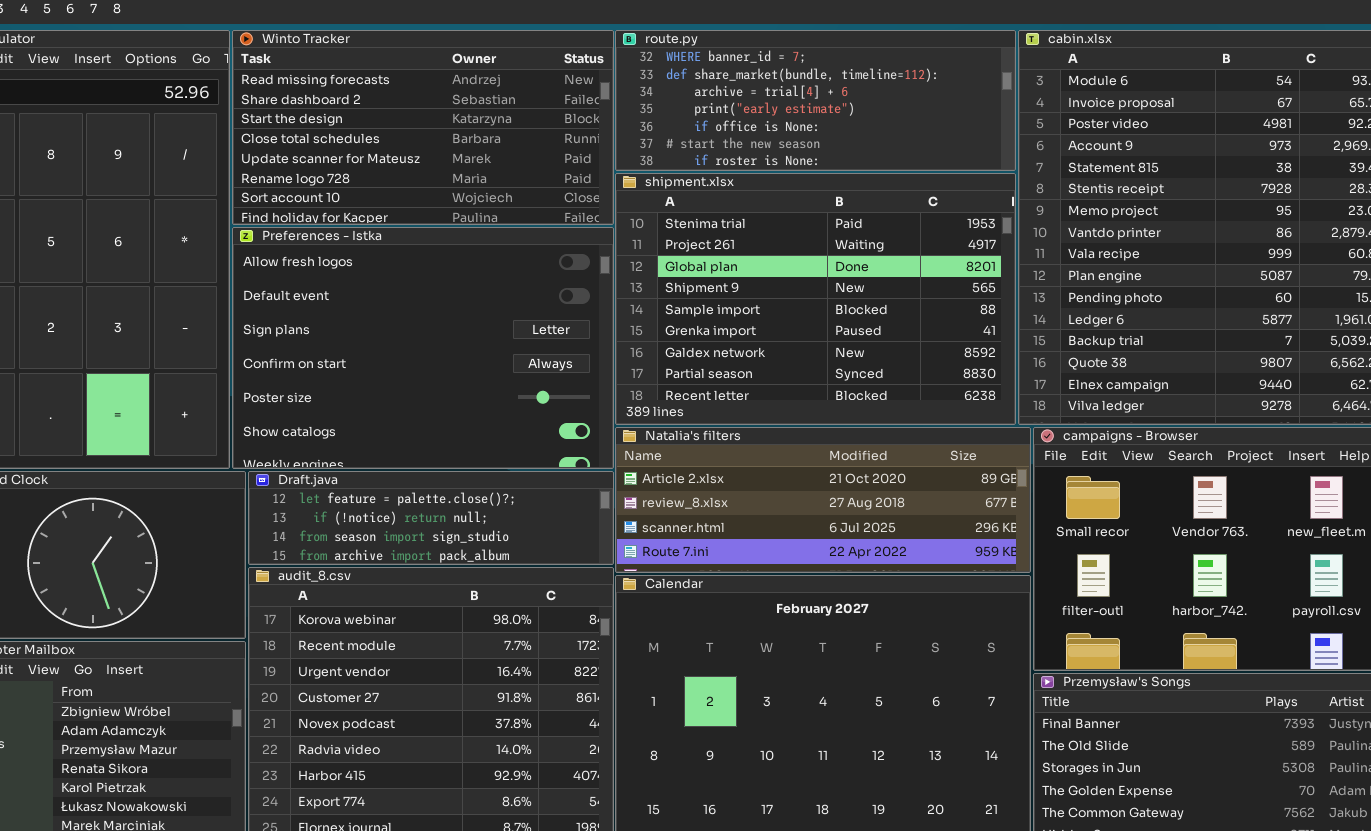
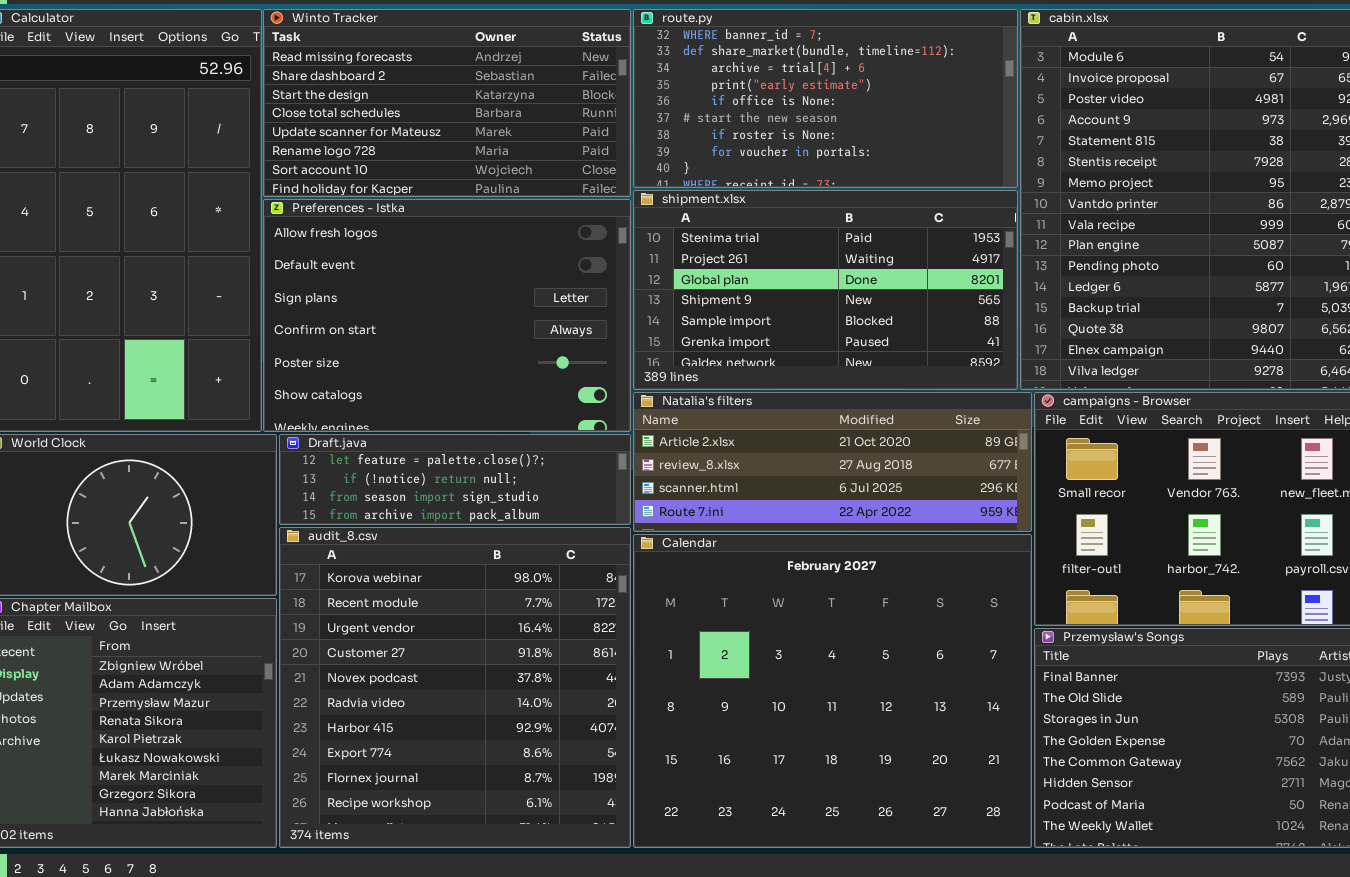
route.py: [615,30,1016,171] -> [633,9,1018,188], resized
shipment.xlsx: [615,173,1016,425] -> [633,190,1018,390], resized

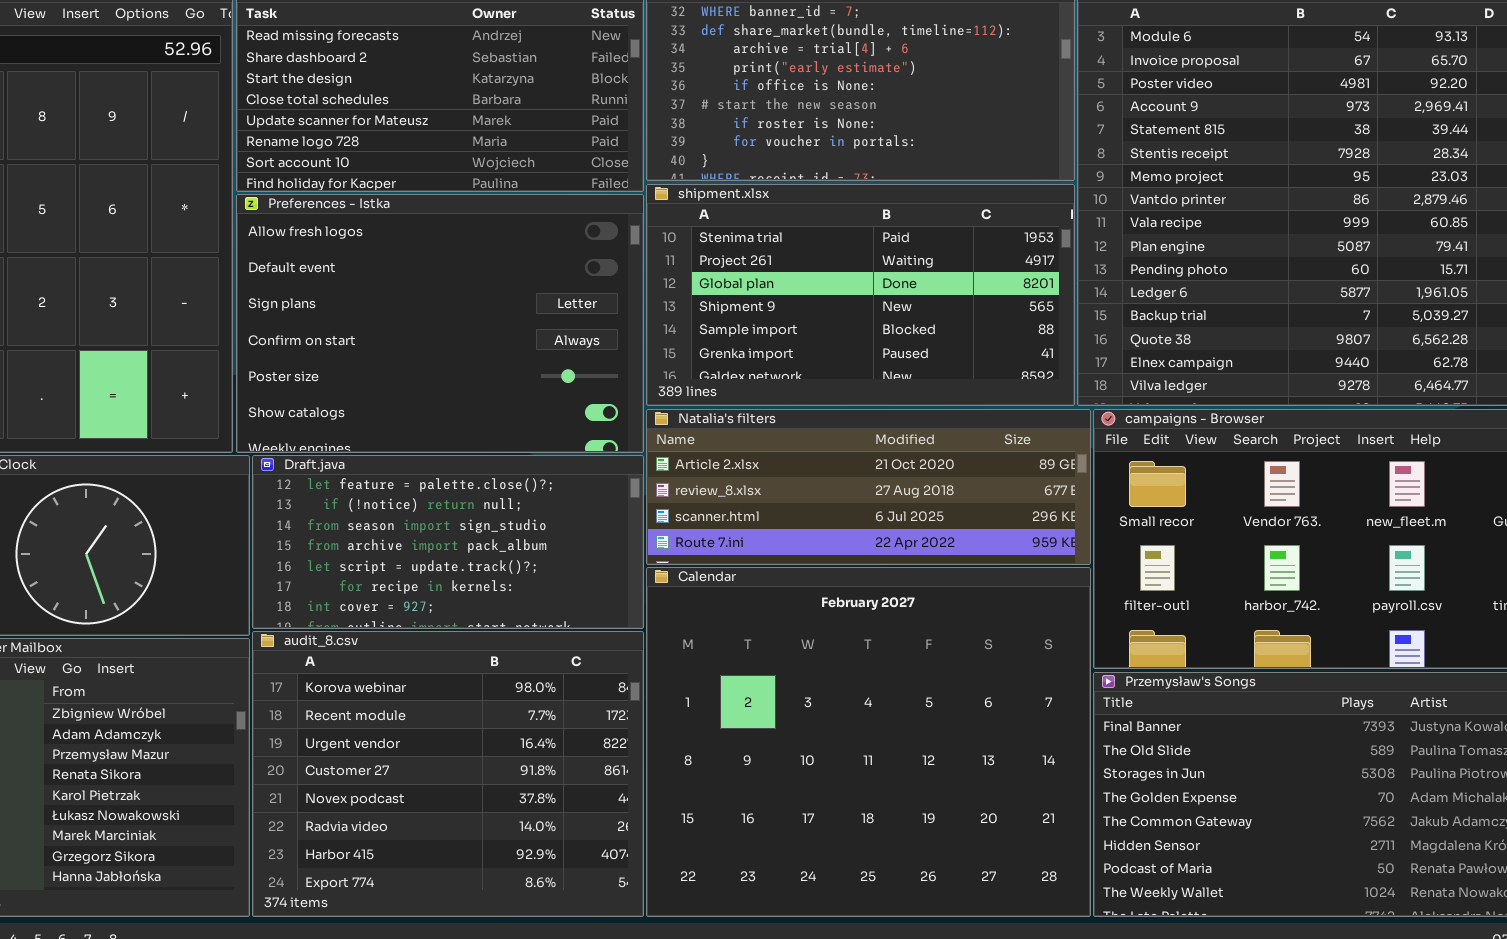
Draft.java: [279,434,631,525] -> [252,455,644,629], resized
audit_8.csv: [279,527,631,848] -> [252,631,644,917], resized

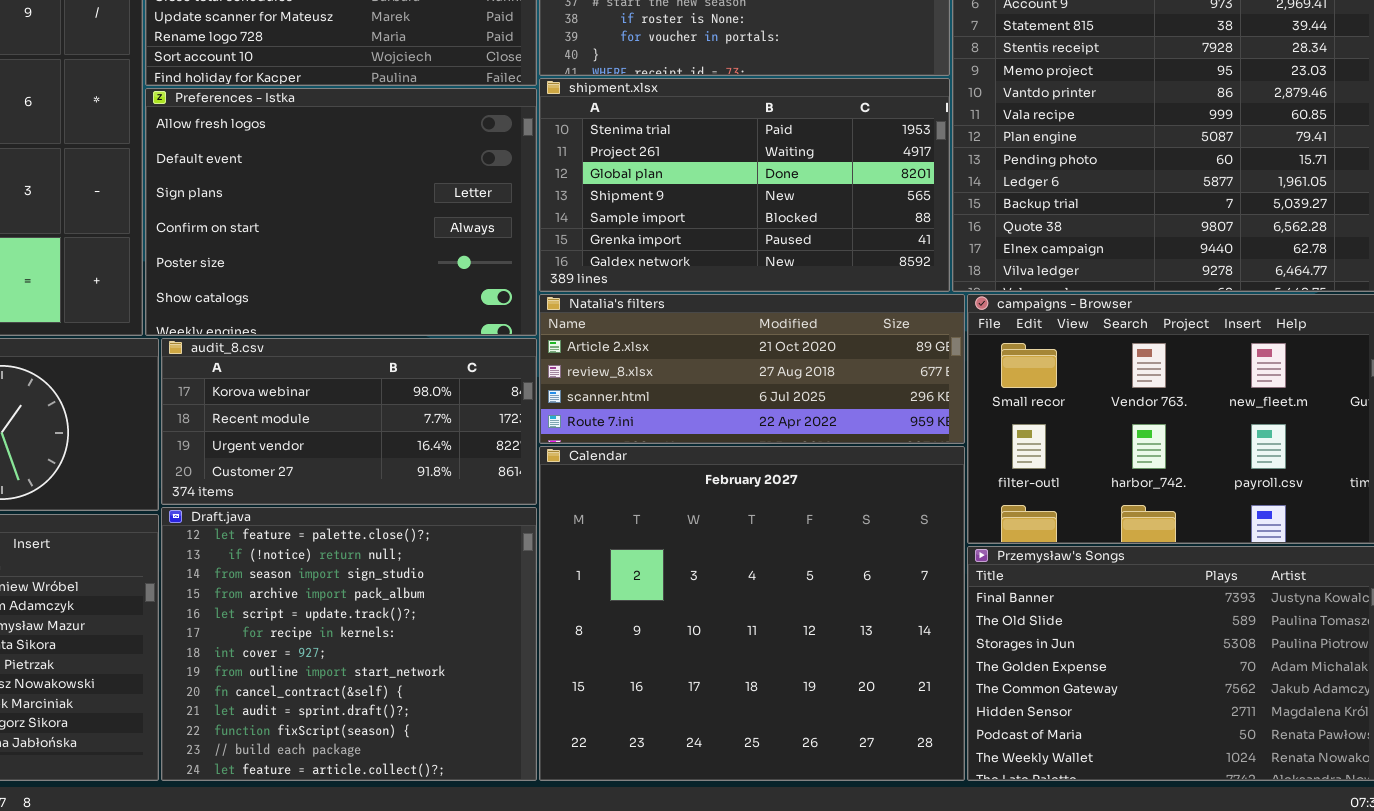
Draft.java: [252,455,644,629] -> [161,507,537,781], moved, resized
audit_8.csv: [252,631,644,917] -> [161,338,537,505], moved, resized

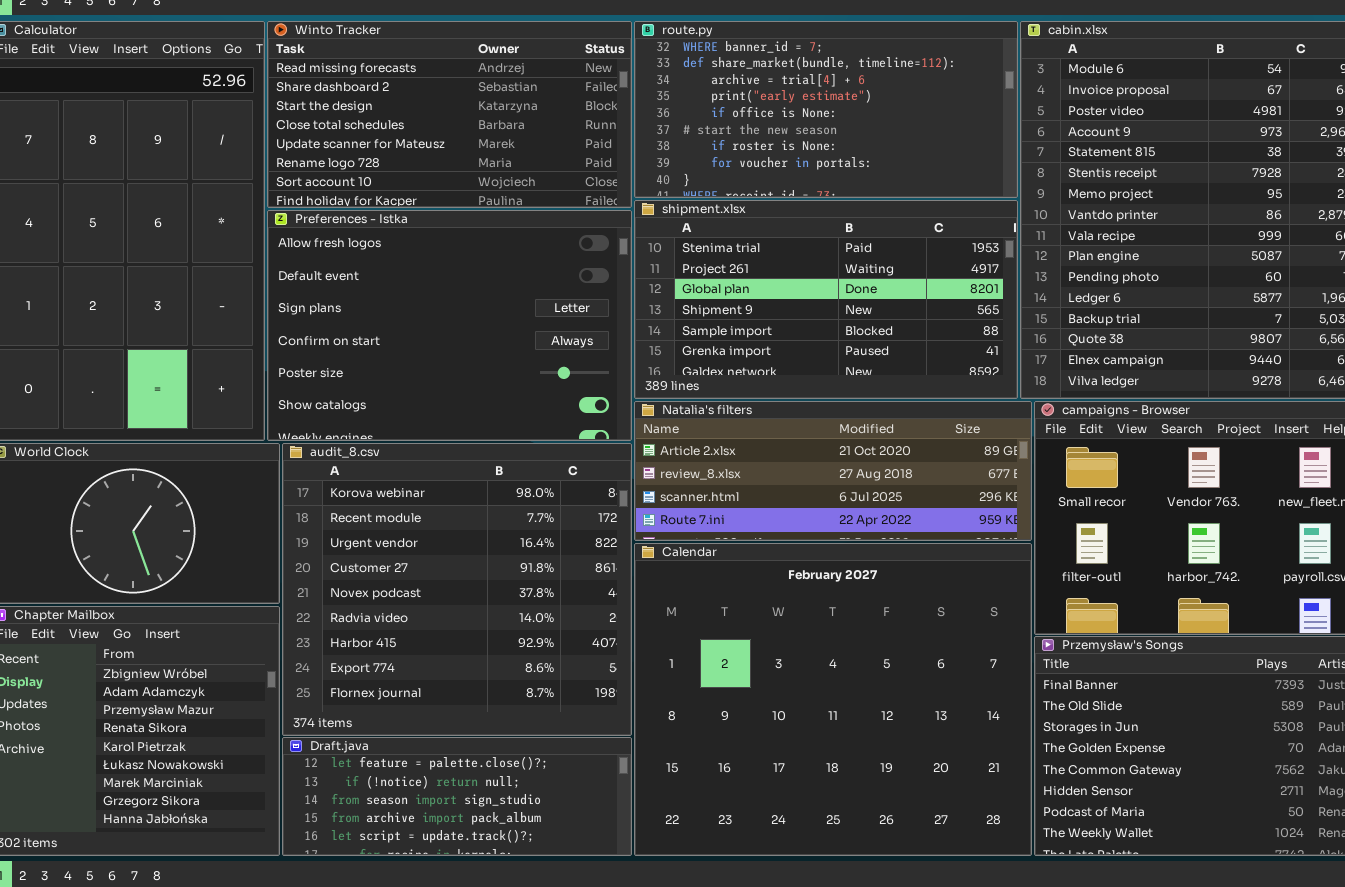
audit_8.csv: [161,338,537,505] -> [282,443,632,736], resized
Draft.java: [161,507,537,781] -> [282,737,632,856], resized

